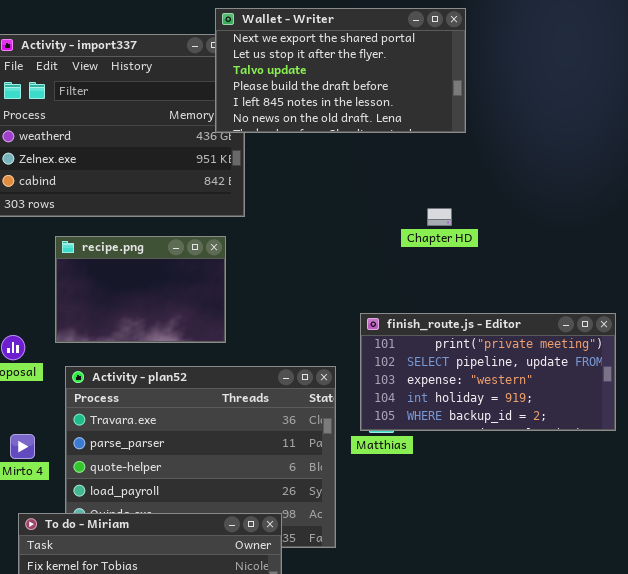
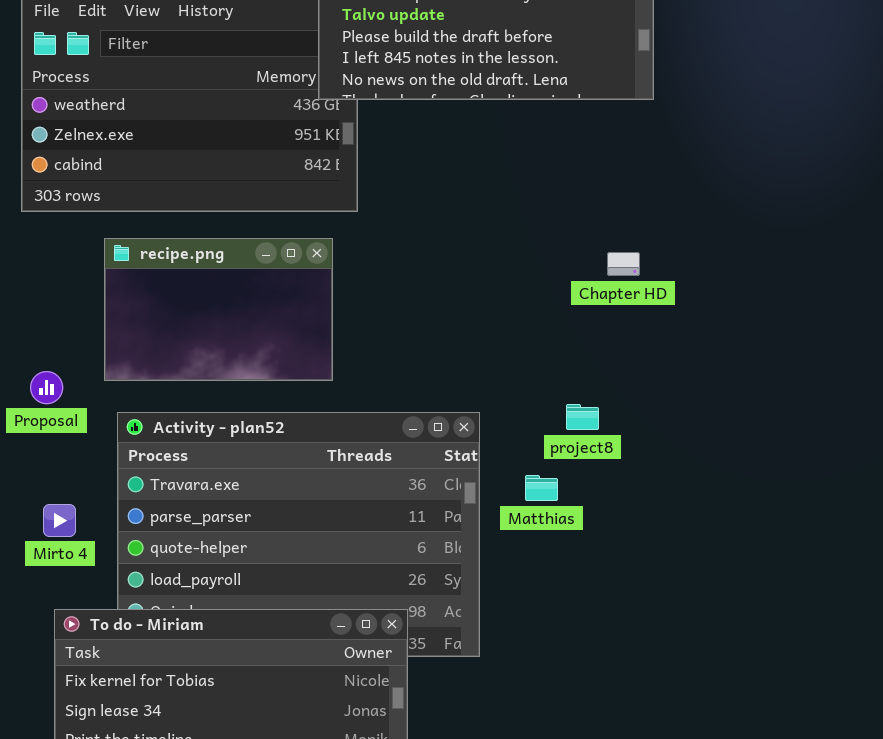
Chapter HD: [427,208,452,226] -> [607,252,640,276], moved
finish_route.js - Editor: [360,313,616,431] -> none, closed

